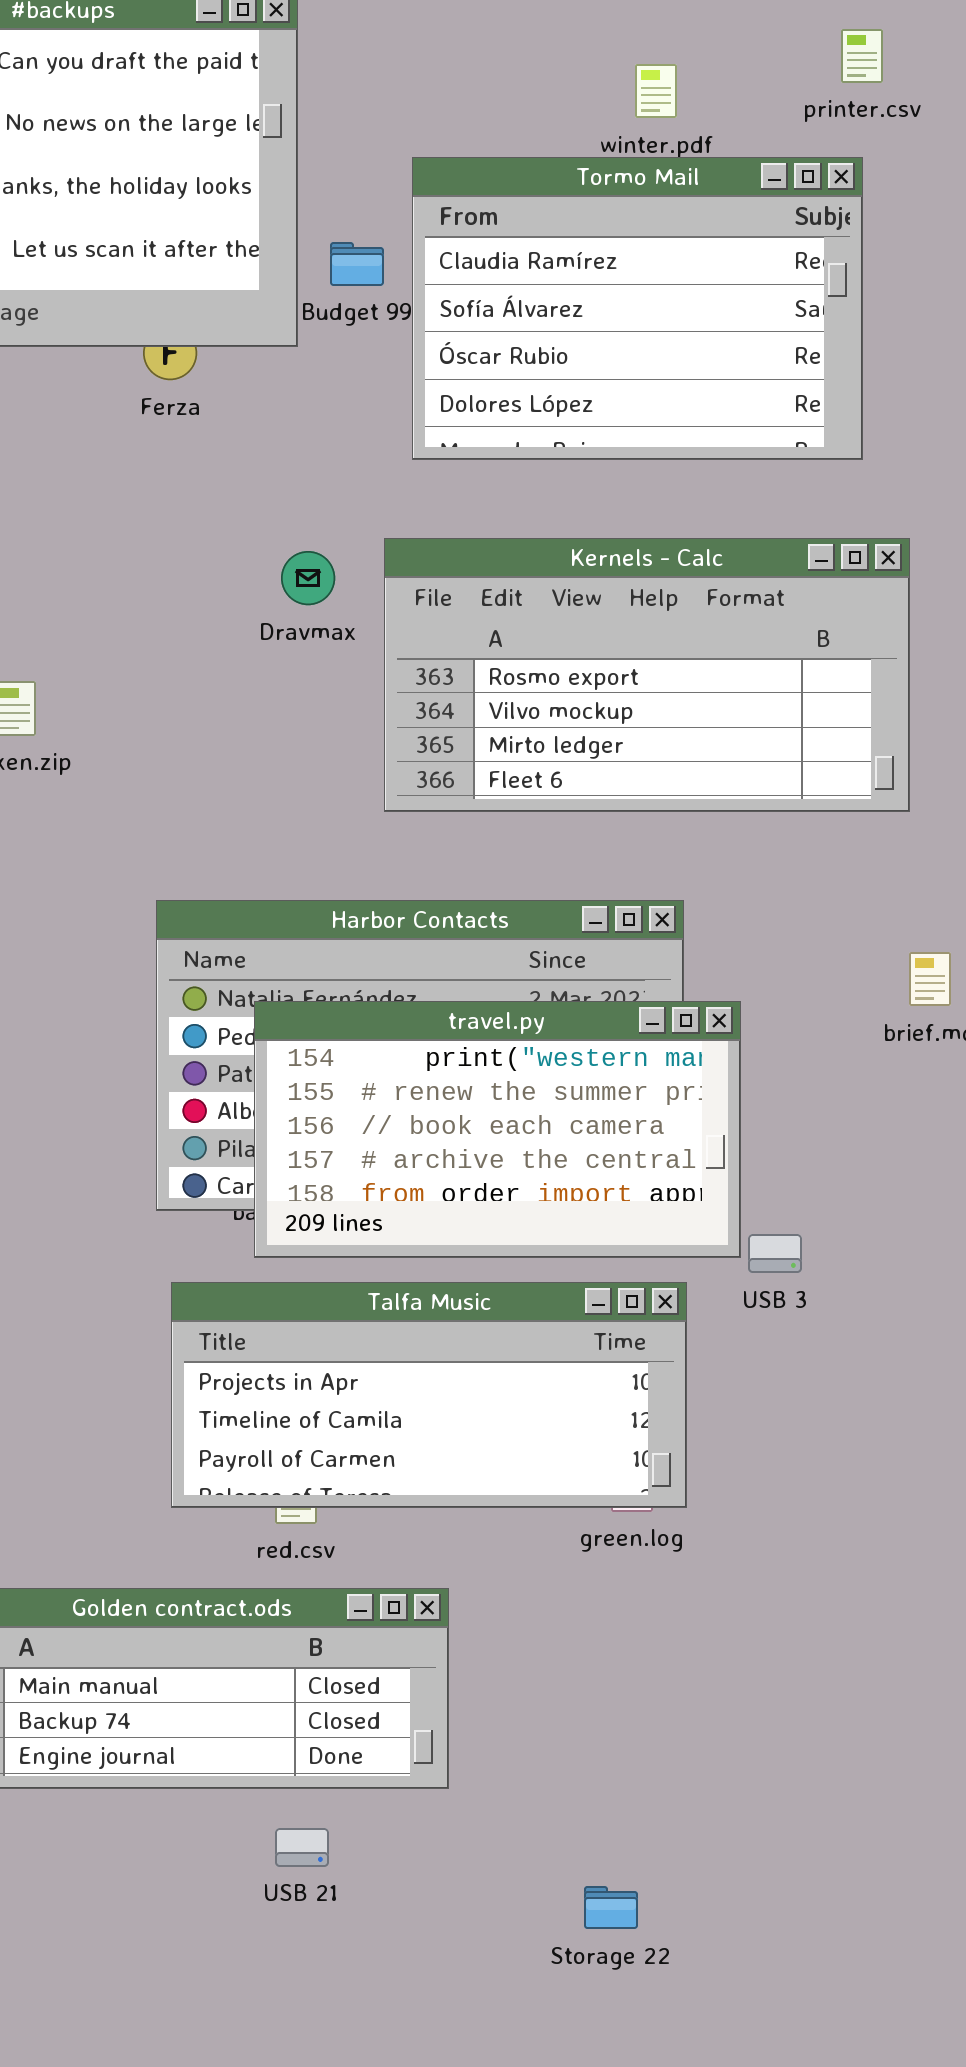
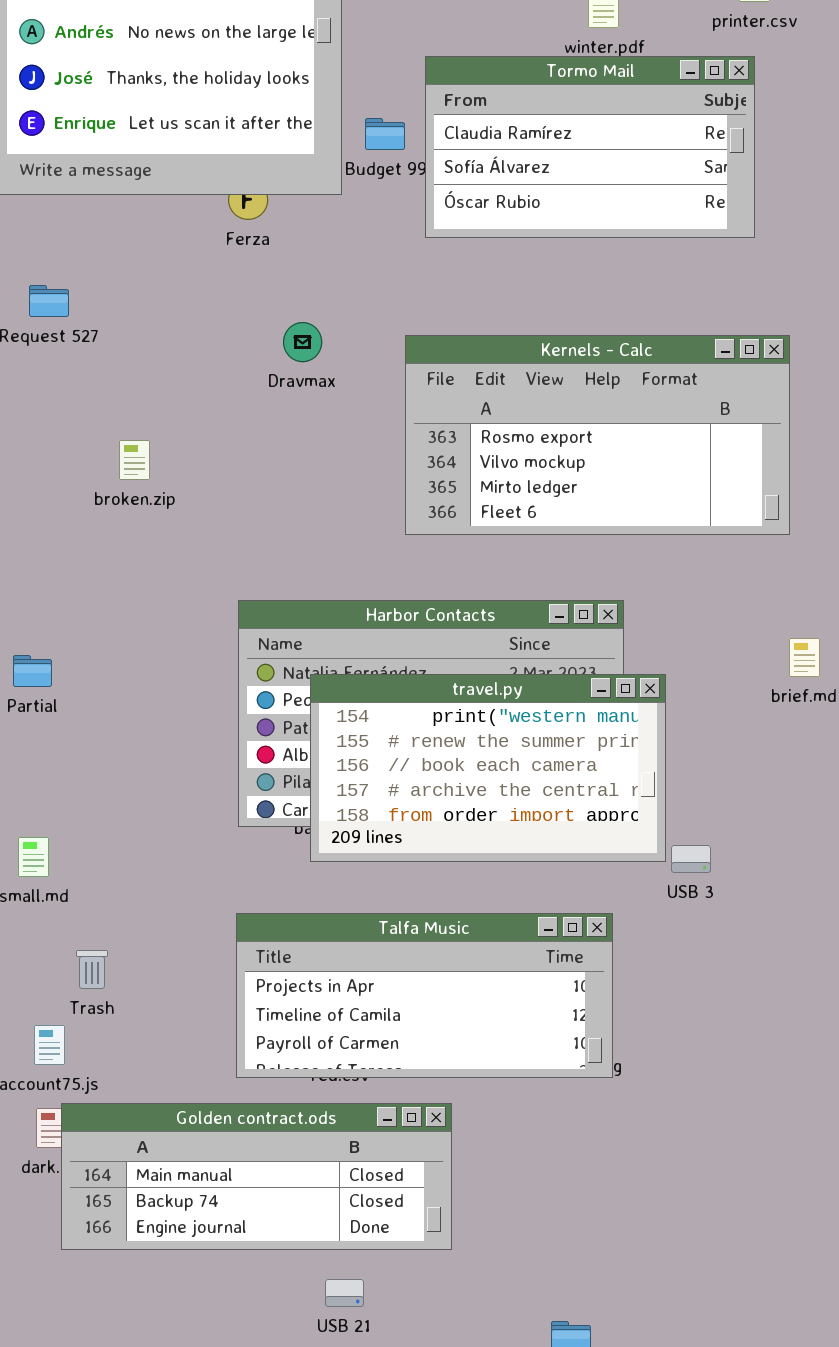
Tormo Mail: [412,157,863,460] -> [425,56,755,238], resized
Dravmax: [281,551,335,605] -> [283,322,322,362], moved
Talfa Music: [171,1282,687,1508] -> [236,913,613,1078], moved

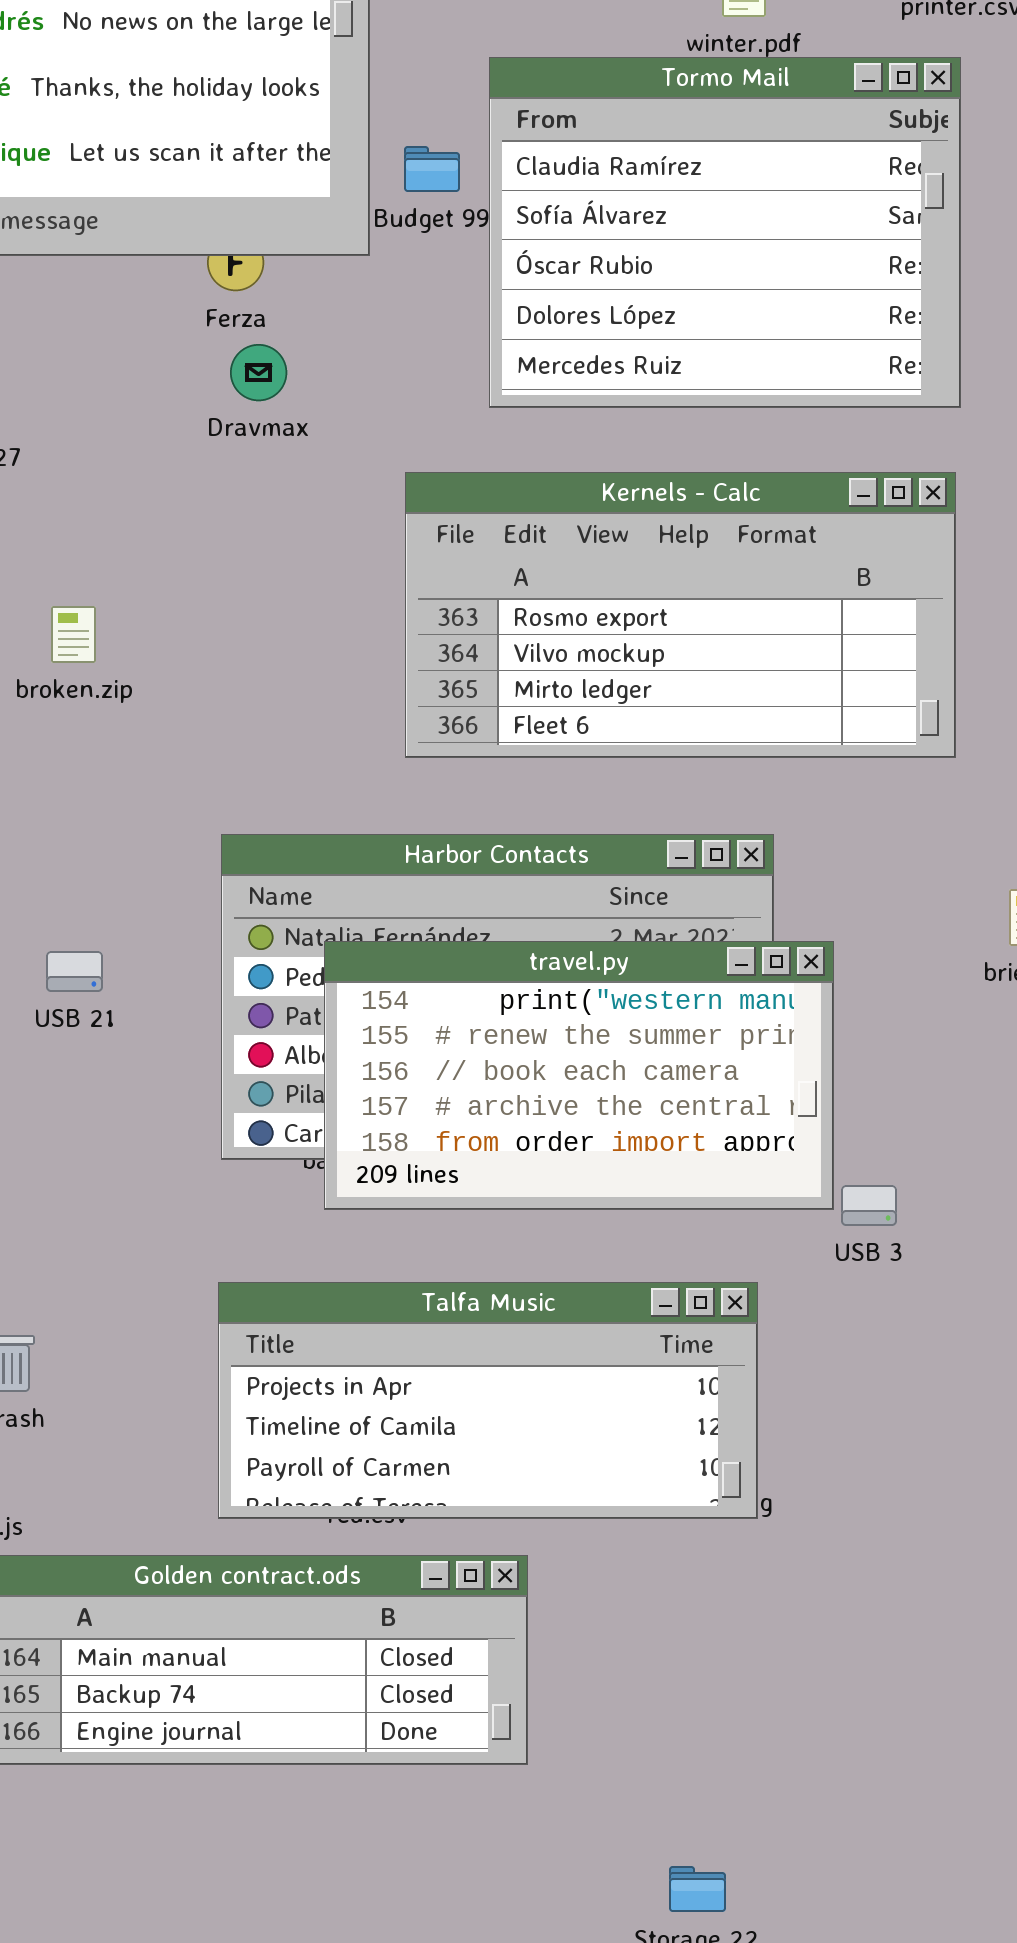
Tormo Mail: [425,56,755,238] -> [489,57,961,408], resized
Dravmax: [283,322,322,362] -> [230,344,287,401], moved
Kernels - Calc: [405,335,790,535] -> [405,472,956,758], moved
USB 21: [325,1279,364,1307] -> [46,951,103,992], moved

